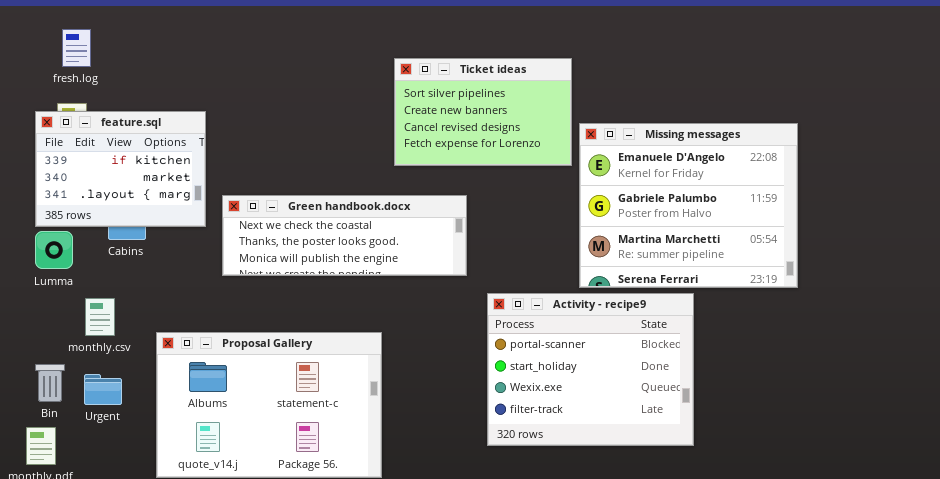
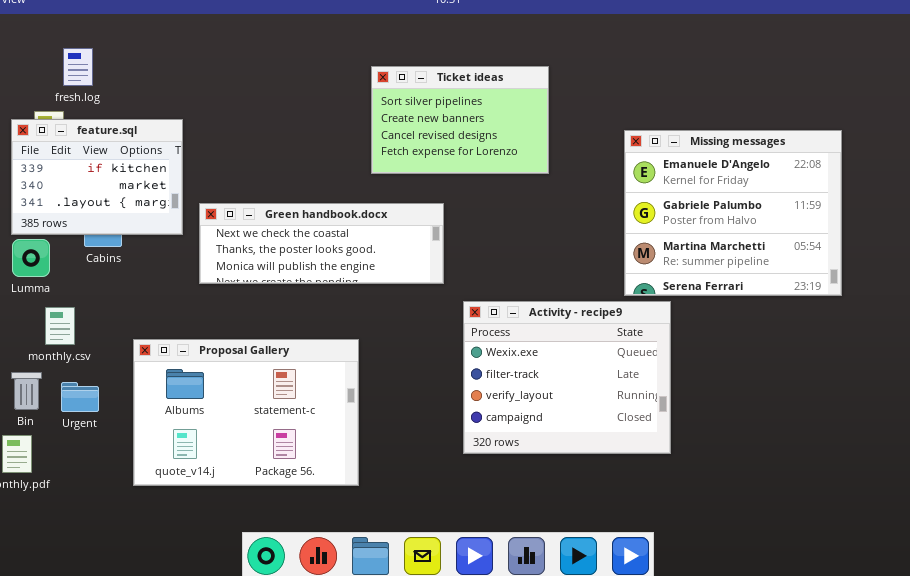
fresh.log: [62,29,91,67] -> [63,48,93,86], moved
Missing messages: [579,123,798,288] -> [624,130,842,296], moved
Activity - recipe9: [487,293,694,446] -> [463,301,671,454], scrolled down 2 rows
monthly.csv: [85,298,115,336] -> [45,307,75,345], moved

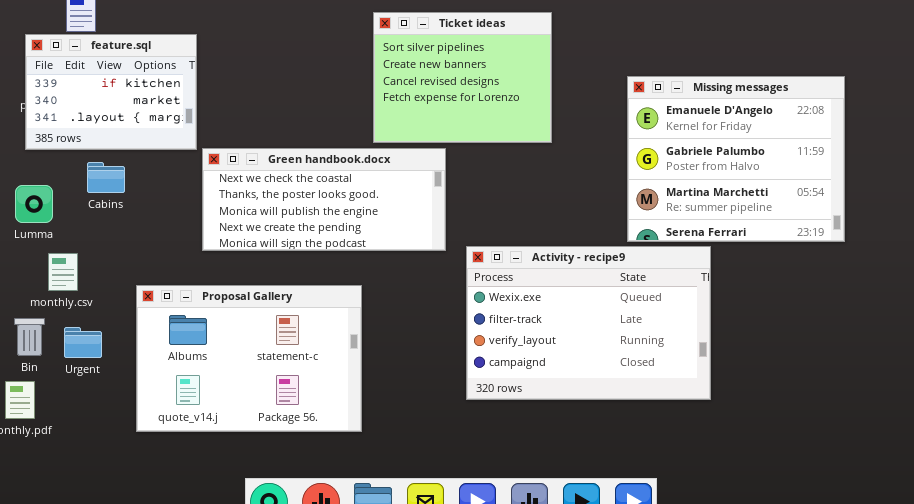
Ticket ideas: [371,66,549,174] -> [373,12,552,143], resized
feature.sql: [11,119,183,235] -> [25,34,197,150], moved
Green handbook.docx: [199,203,444,284] -> [202,148,446,251], resized
Activity - recipe9: [463,301,671,454] -> [466,246,711,400], resized

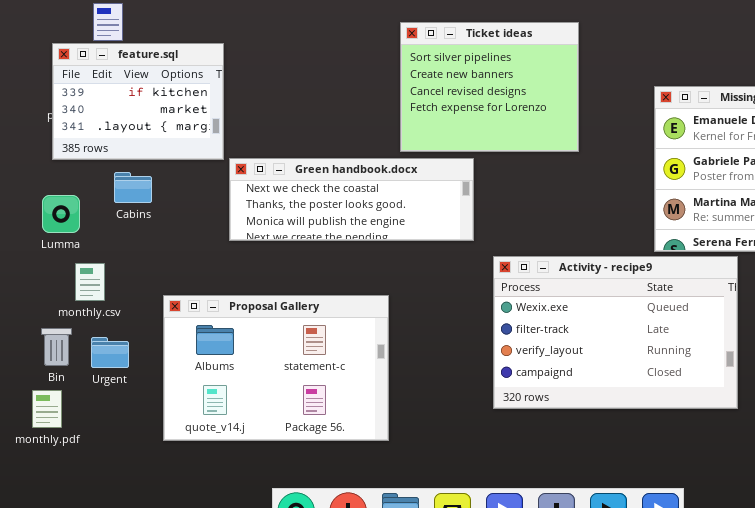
Green handbook.docx: [202,148,446,251] -> [229,158,474,241], resized

